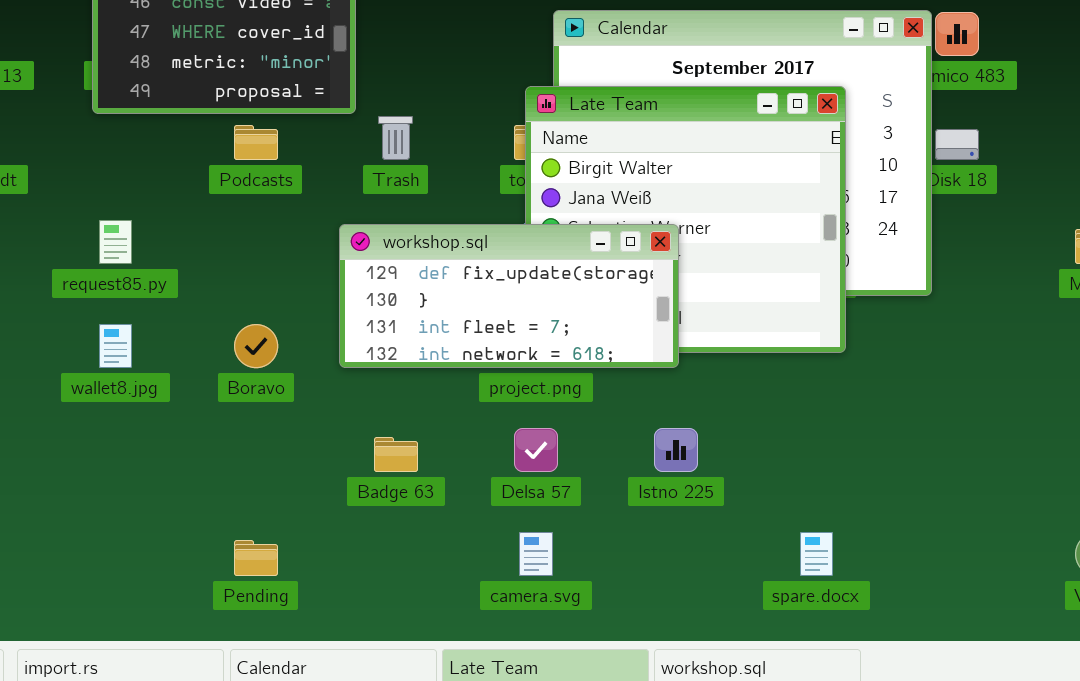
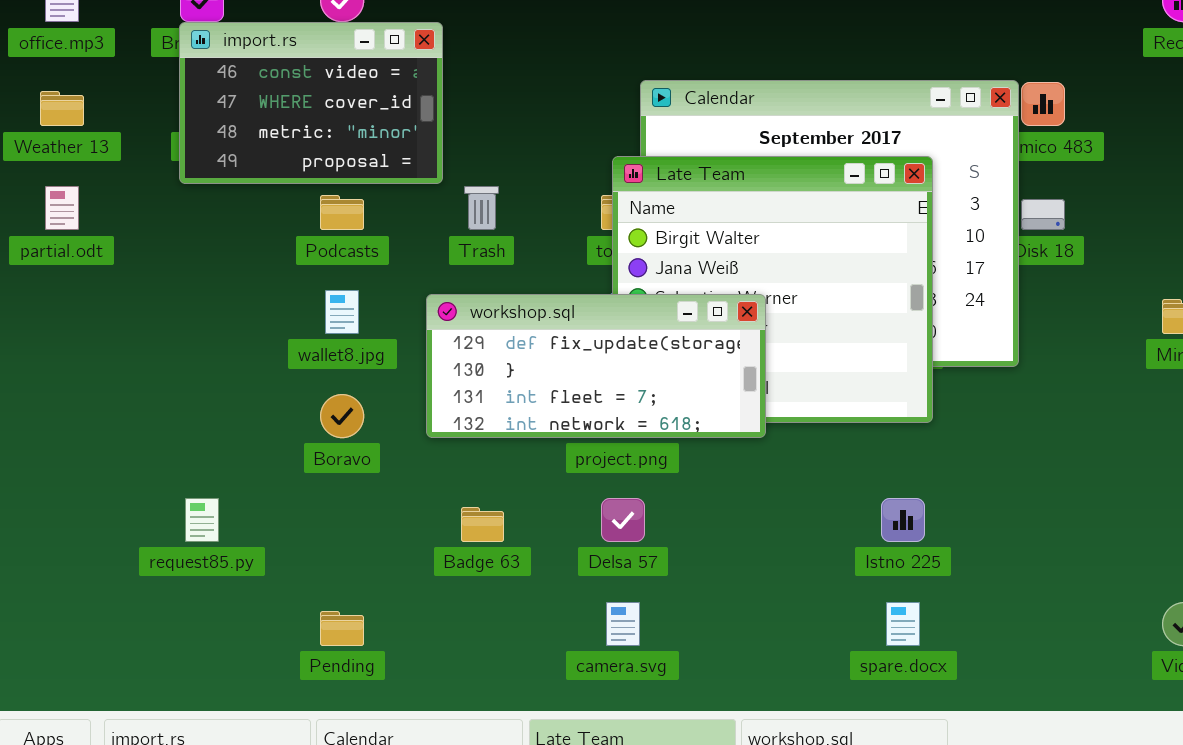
request85.py: [99,220,132,264] -> [185,498,219,542], moved
wallet8.jpg: [99,324,132,368] -> [325,290,359,334], moved
Istno 225: [654,428,698,472] -> [881,498,925,542], moved

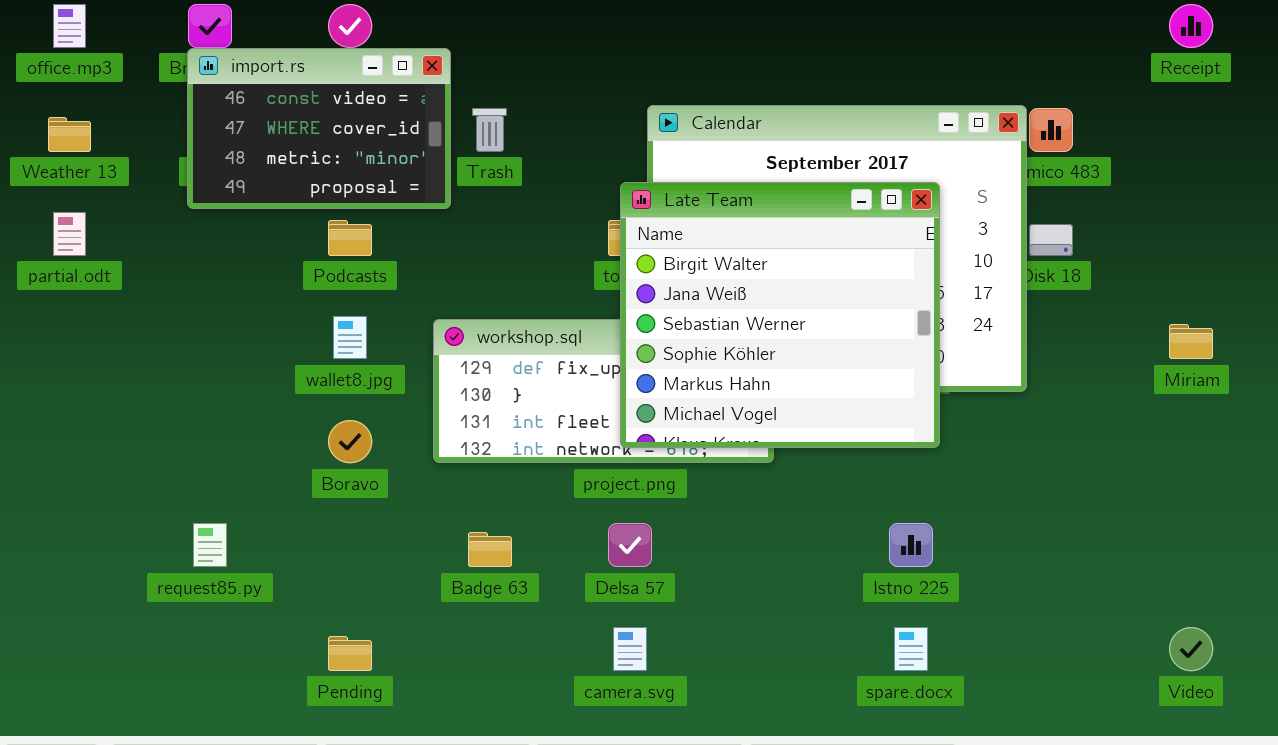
Late Team: [612,156,933,423] -> [620,182,940,448], raised
Trash: [464,186,499,230] -> [472,108,507,152], moved

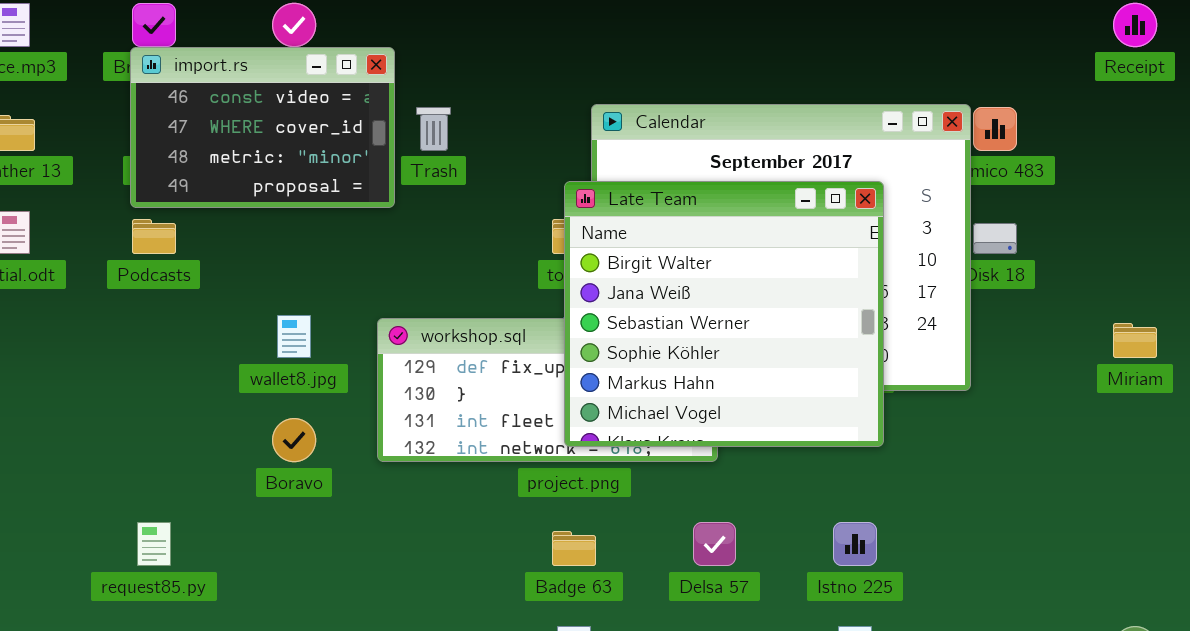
Podcasts: [328,220,372,256] -> [132,219,176,254], moved
Delsa 57: [608,523,652,567] -> [693,522,736,566], moved
Badge 63: [468,532,512,567] -> [552,531,596,566], moved

